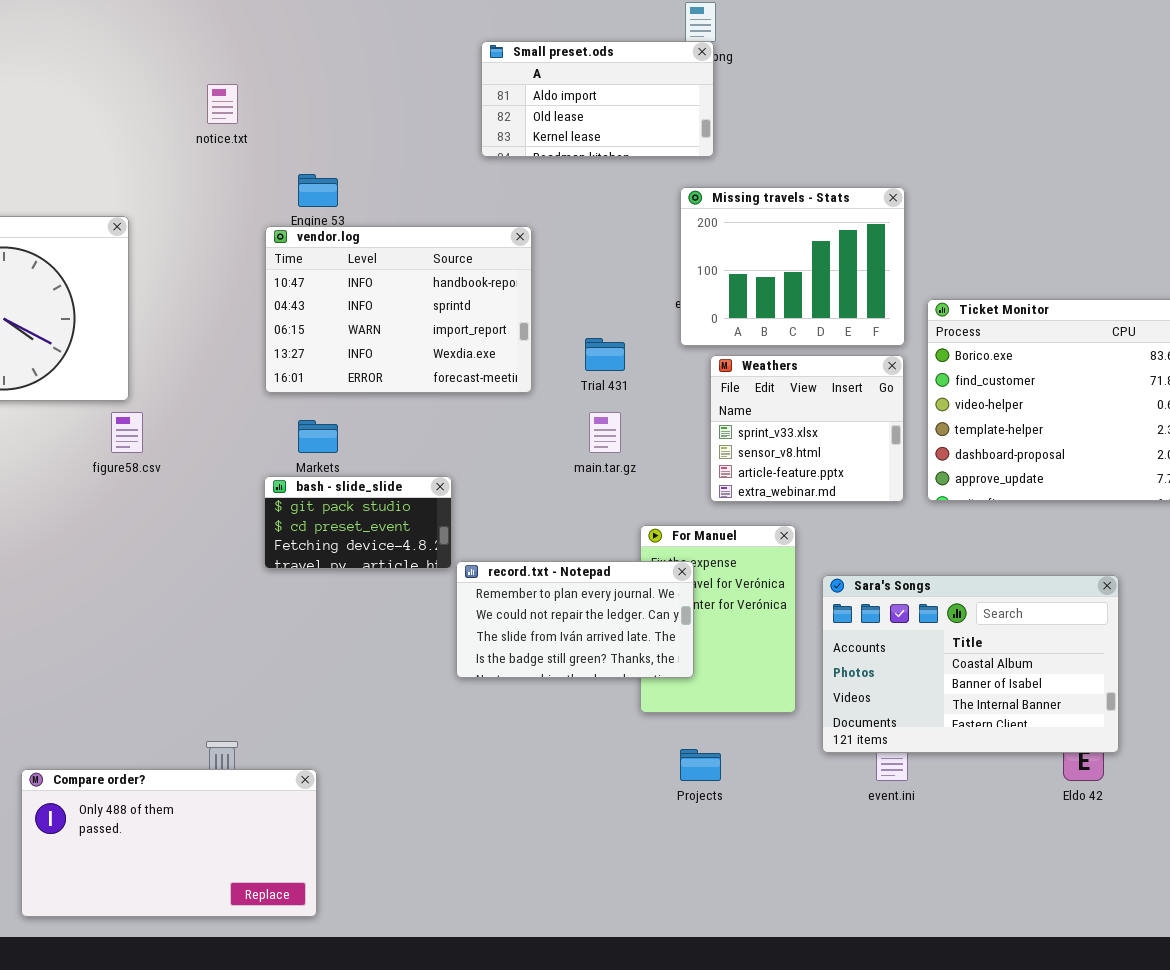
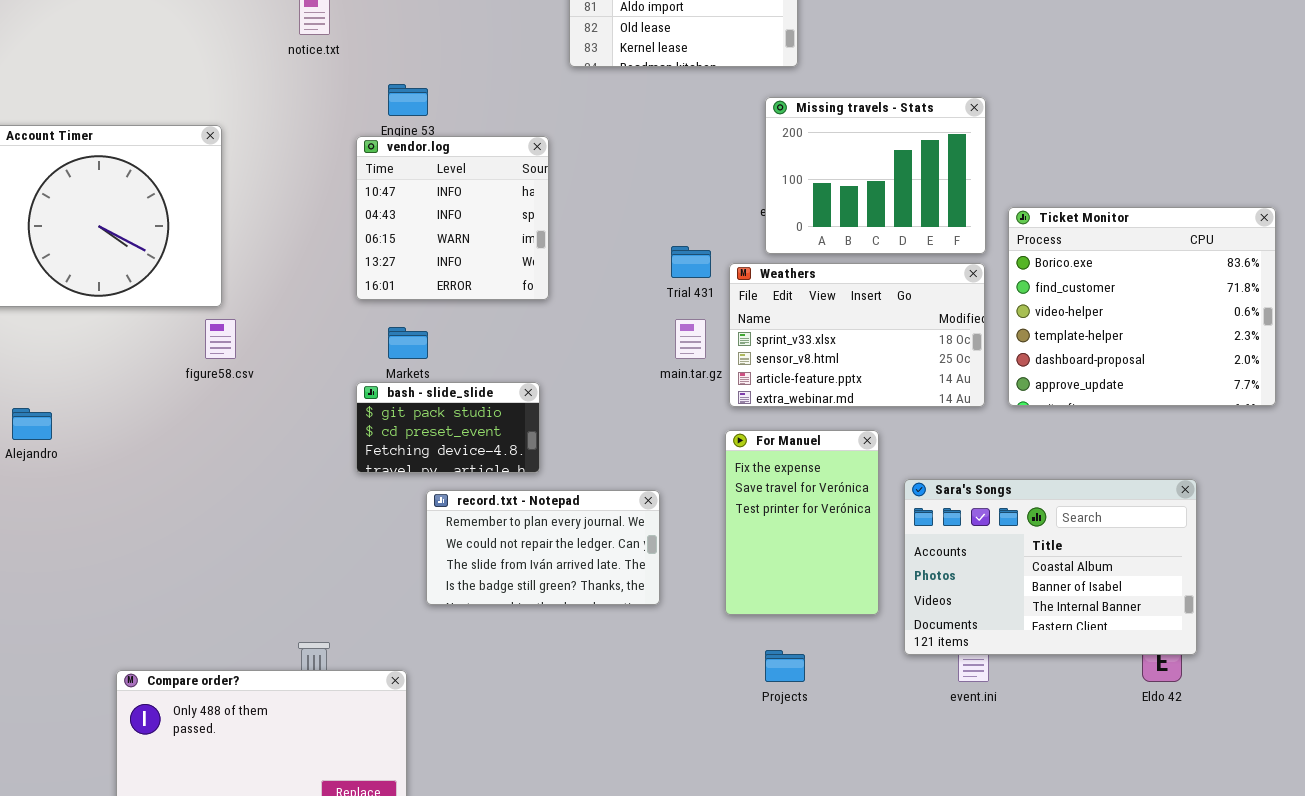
vendor.log: [265,226,532,393] -> [356,136,549,300], resized
Weathers: [710,355,904,502] -> [729,263,985,407], resized
record.txt - Notepad: [456,561,694,678] -> [426,490,660,605], moved

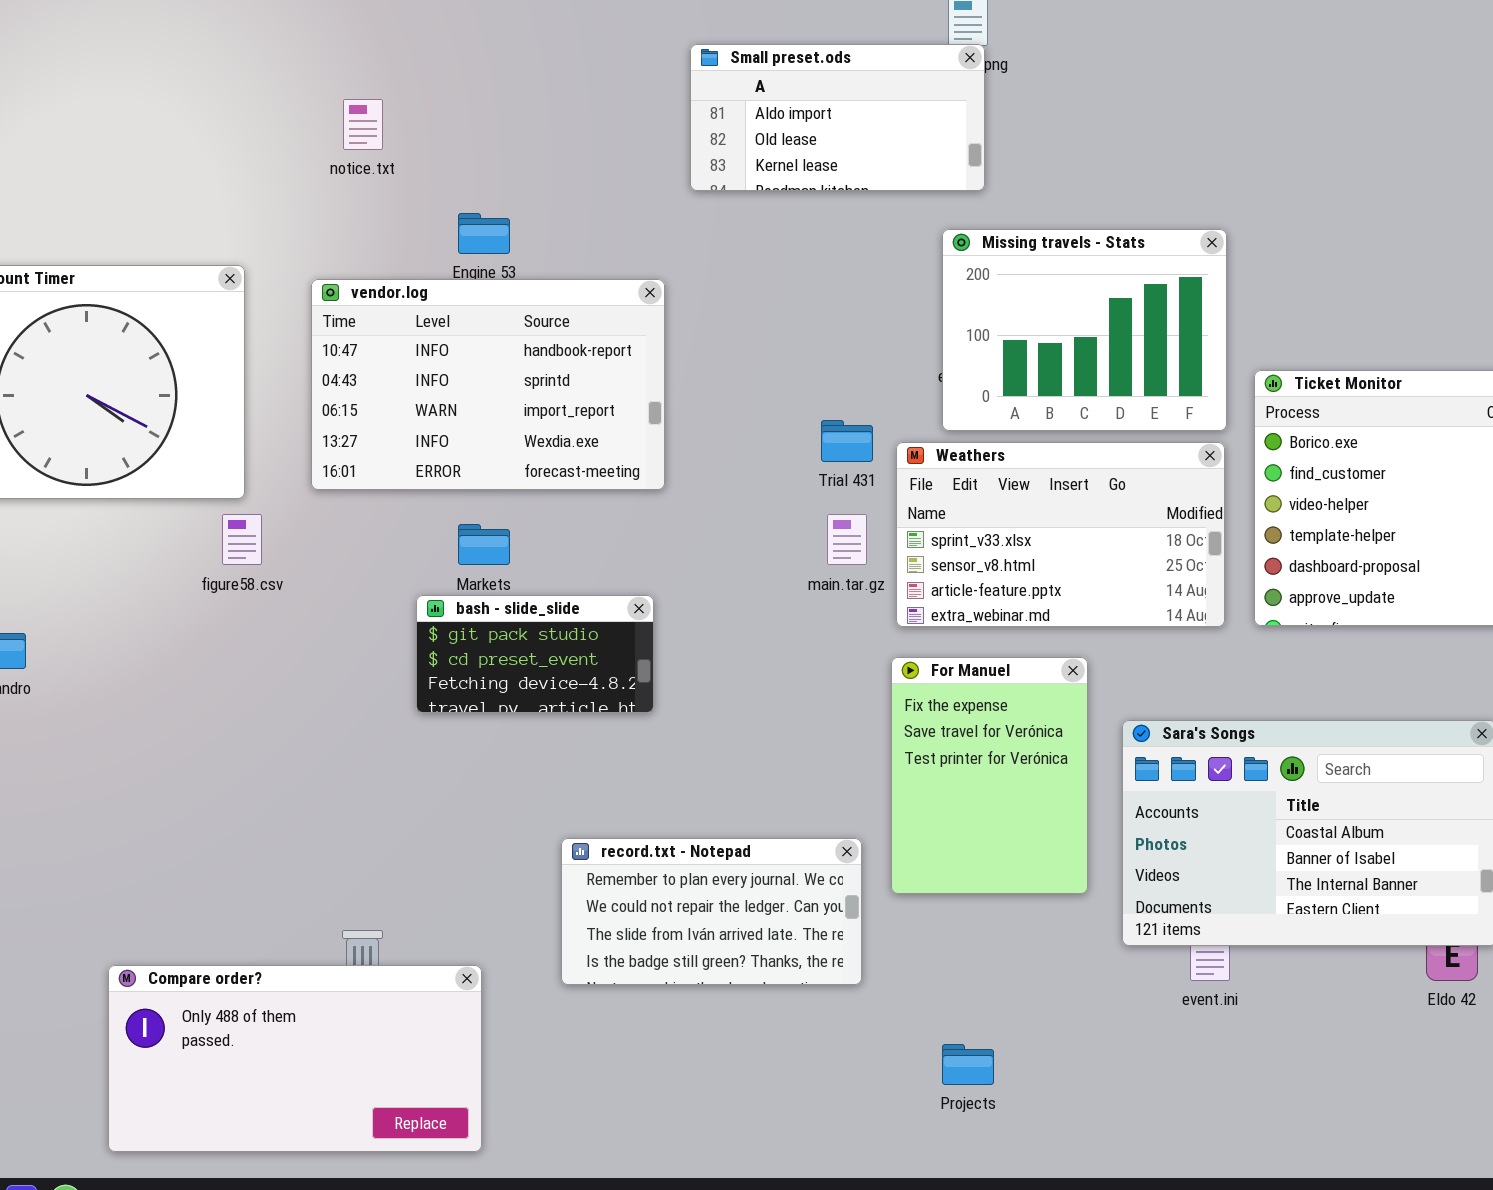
vendor.log: [356,136,549,300] -> [311,279,665,490], resized
record.txt - Notepad: [426,490,660,605] -> [561,838,862,985], moved
Projects: [765,650,805,682] -> [942,1044,994,1085], moved

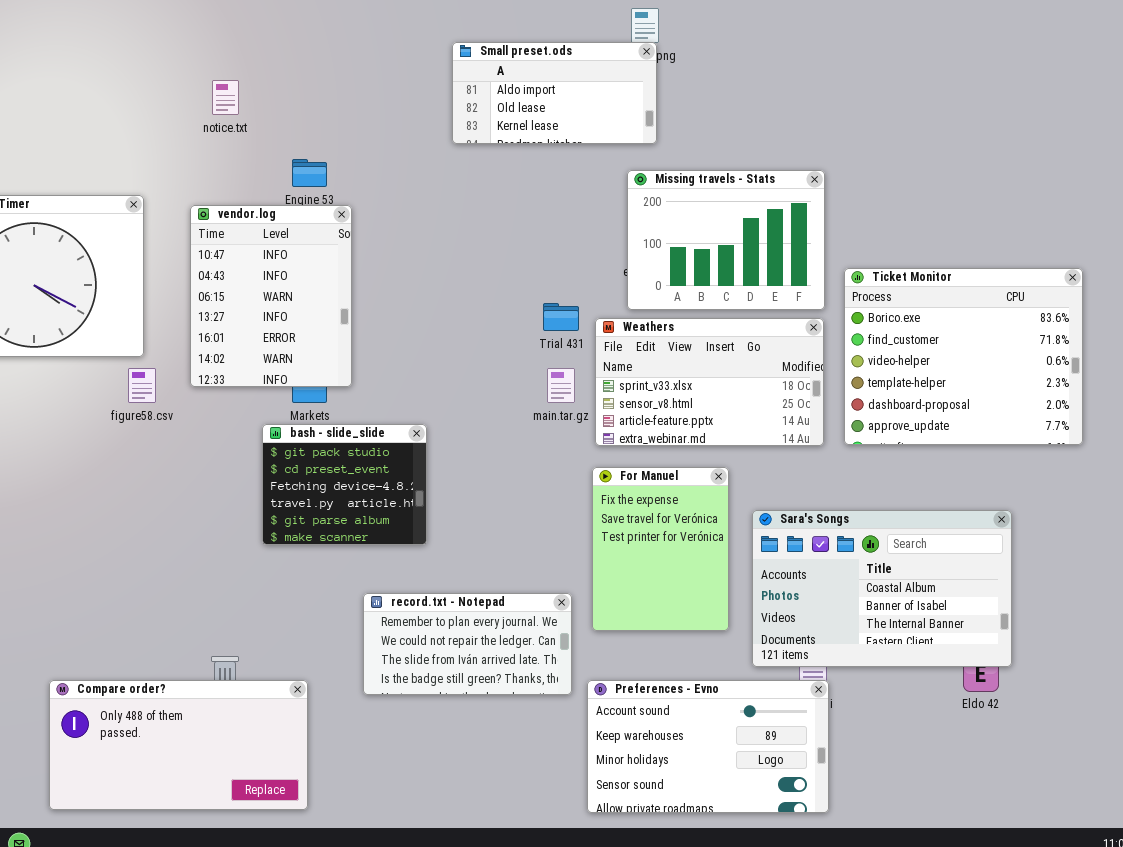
vendor.log: [311,279,665,490] -> [190,205,352,387], resized
bash - slide_slide: [416,595,654,713] -> [262,424,427,545], resized
Preferences - Evno: none -> [587,680,829,813], opened

